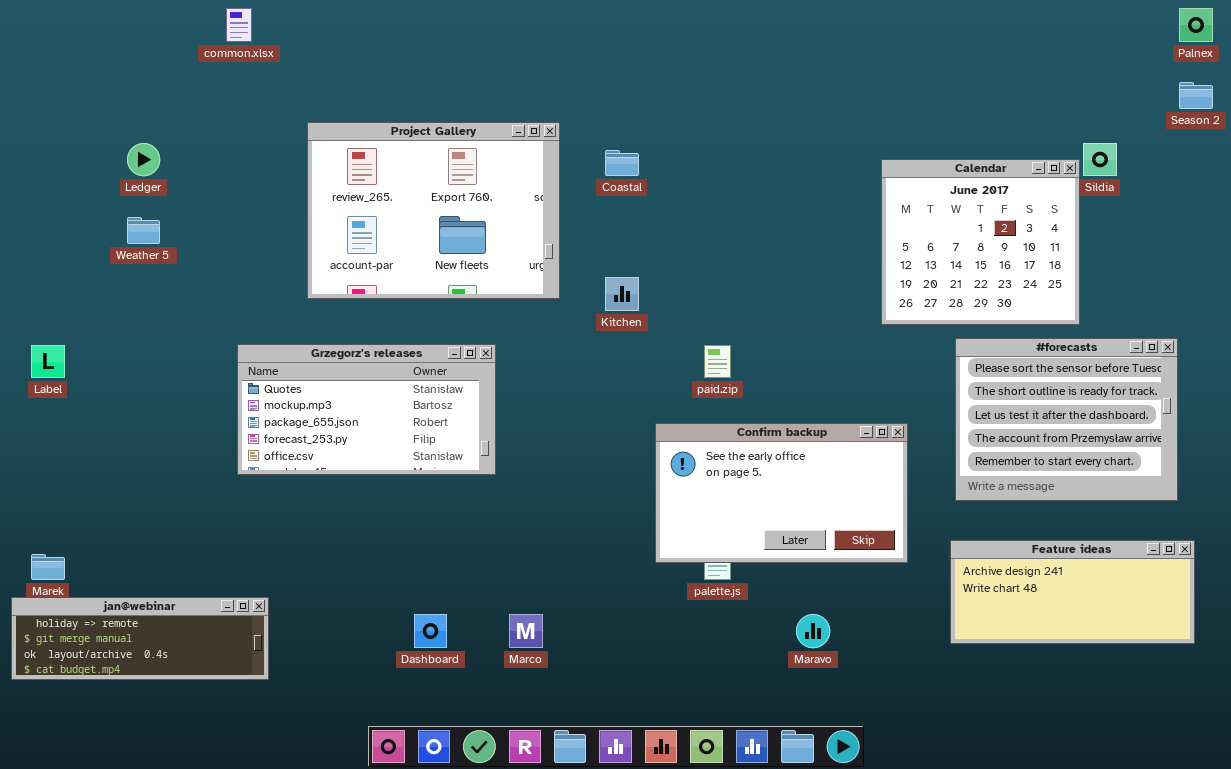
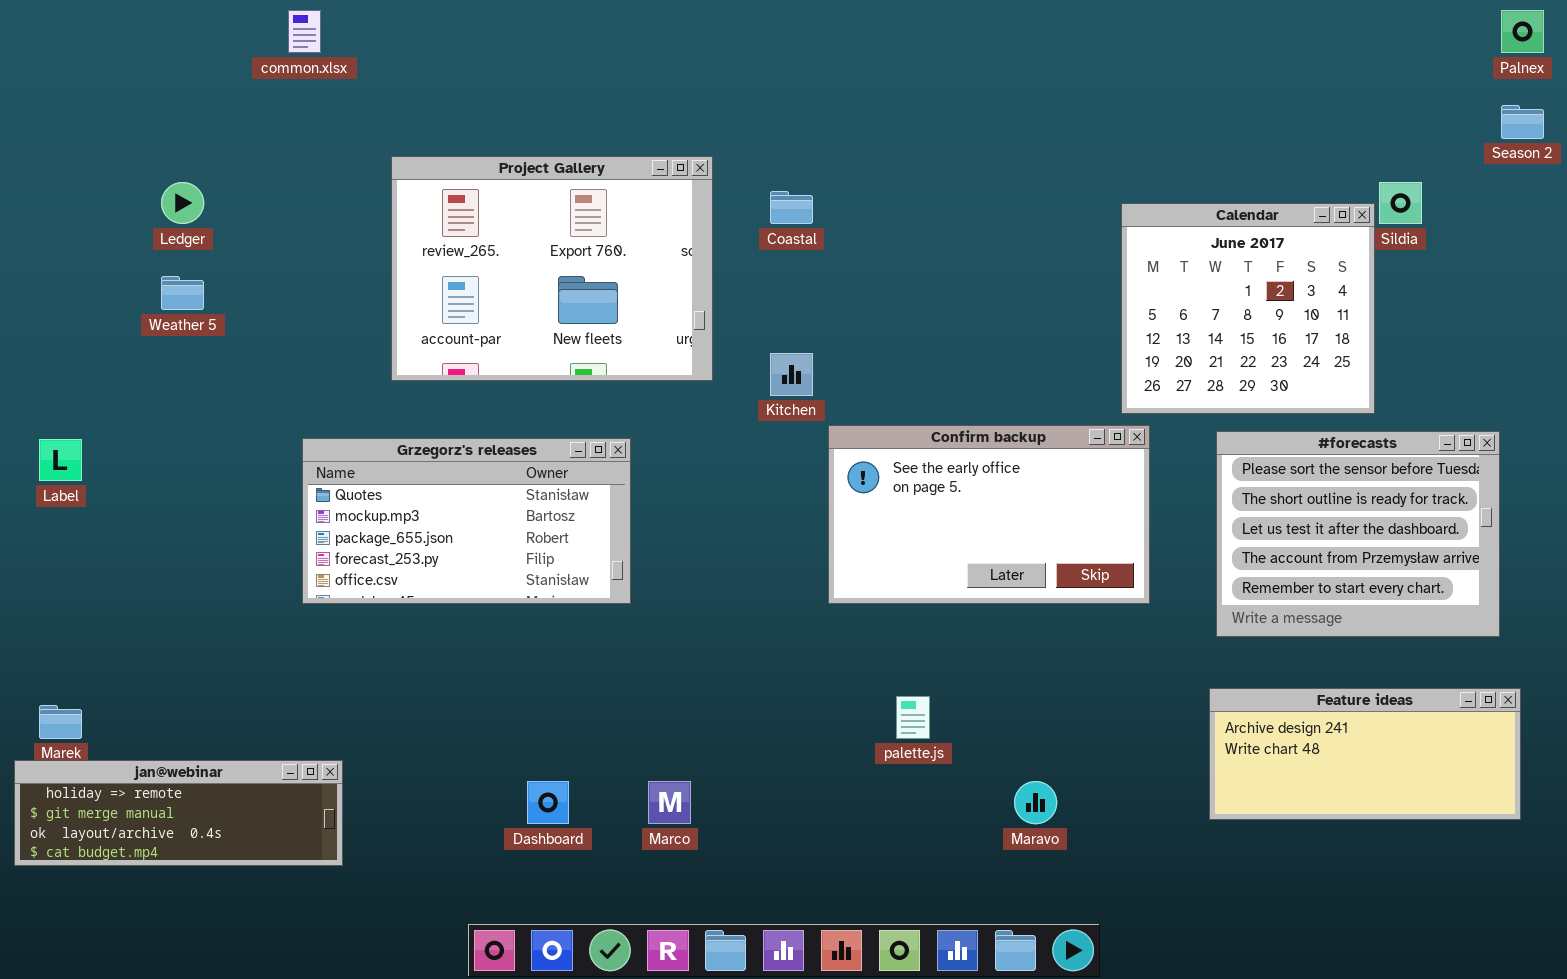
Confirm backup: [655,423,908,563] -> [828,425,1150,604], moved

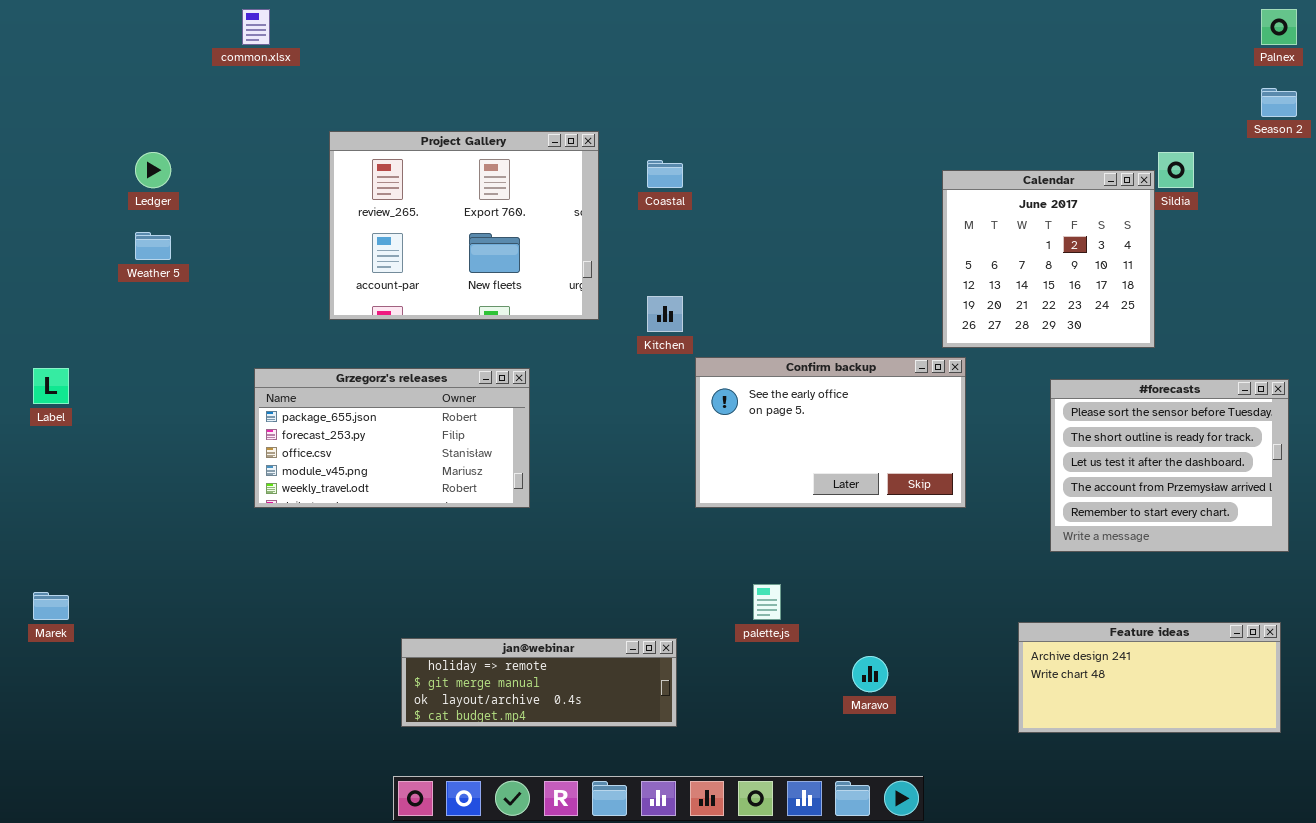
#forecasts: [1216,431,1500,637] -> [1050,379,1289,552], moved
Grzegorz's releases: [302,438,631,604] -> [254,368,530,508], scrolled down 2 rows
Feature ideas: [1209,688,1521,820] -> [1018,622,1281,733], moved
jan@webinar: [14,760,343,866] -> [401,638,677,727], moved

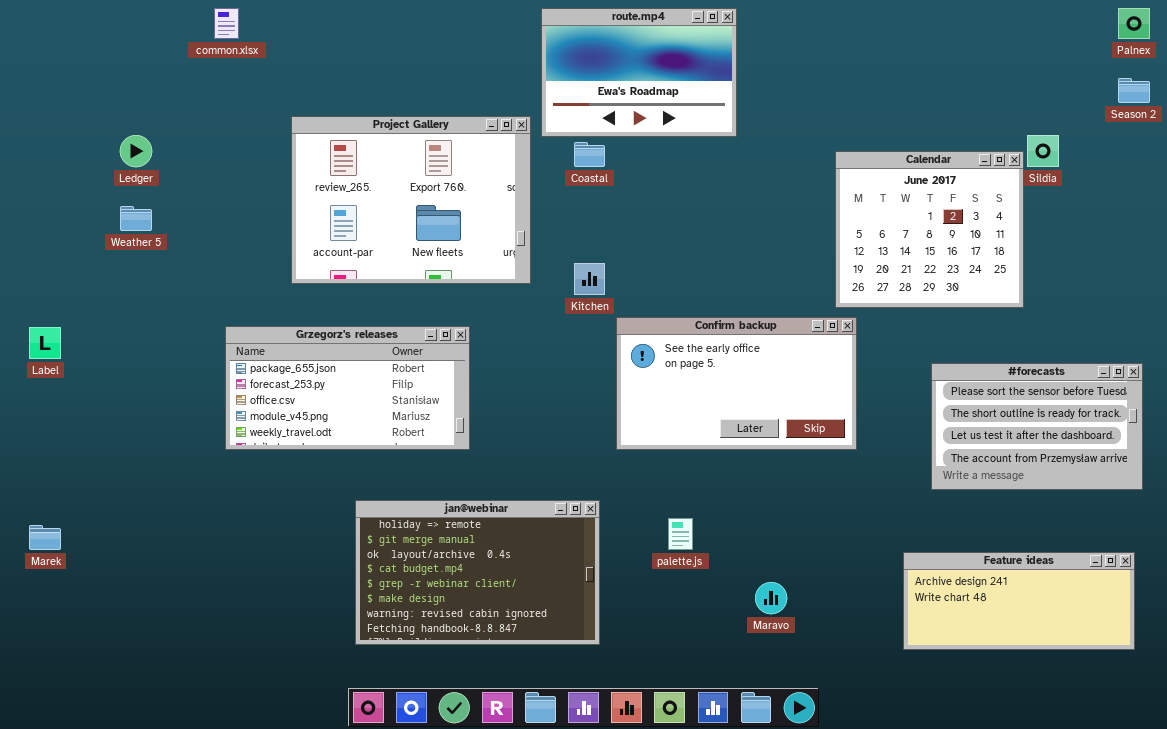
route.mp4: none -> [541,8,737,137], opened
#forecasts: [1050,379,1289,552] -> [931,363,1143,490], resized
jan@webinar: [401,638,677,727] -> [355,500,600,645], resized

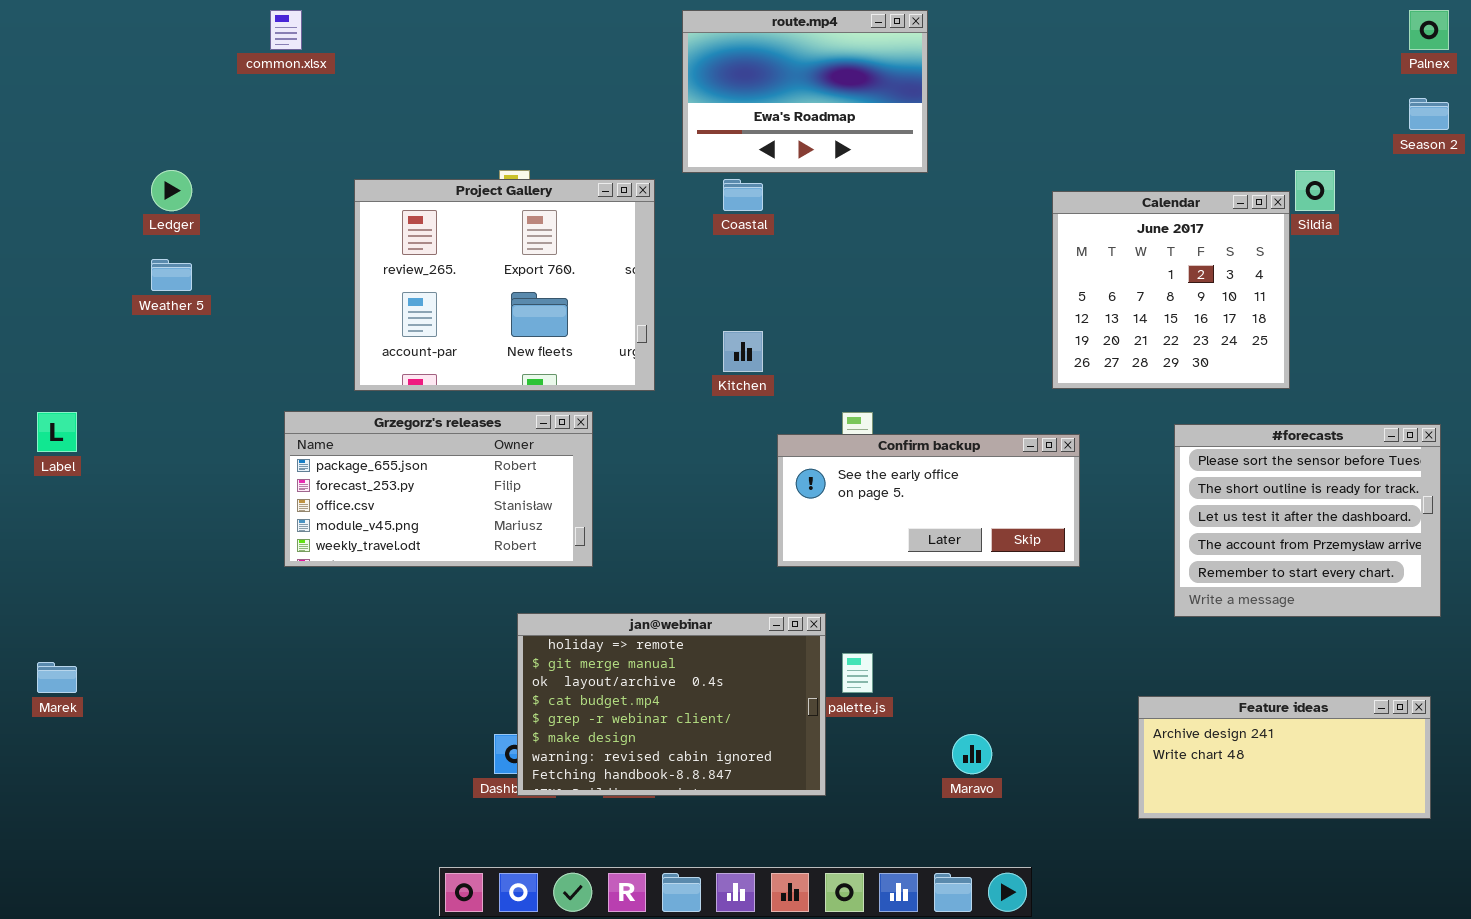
Project Gallery: [291,116,531,284] -> [354,179,655,391], moved
Confirm backup: [616,317,857,450] -> [777,434,1080,567], resized
#forecasts: [931,363,1143,490] -> [1174,424,1441,617], resized
jan@webinar: [355,500,600,645] -> [517,613,826,796], moved

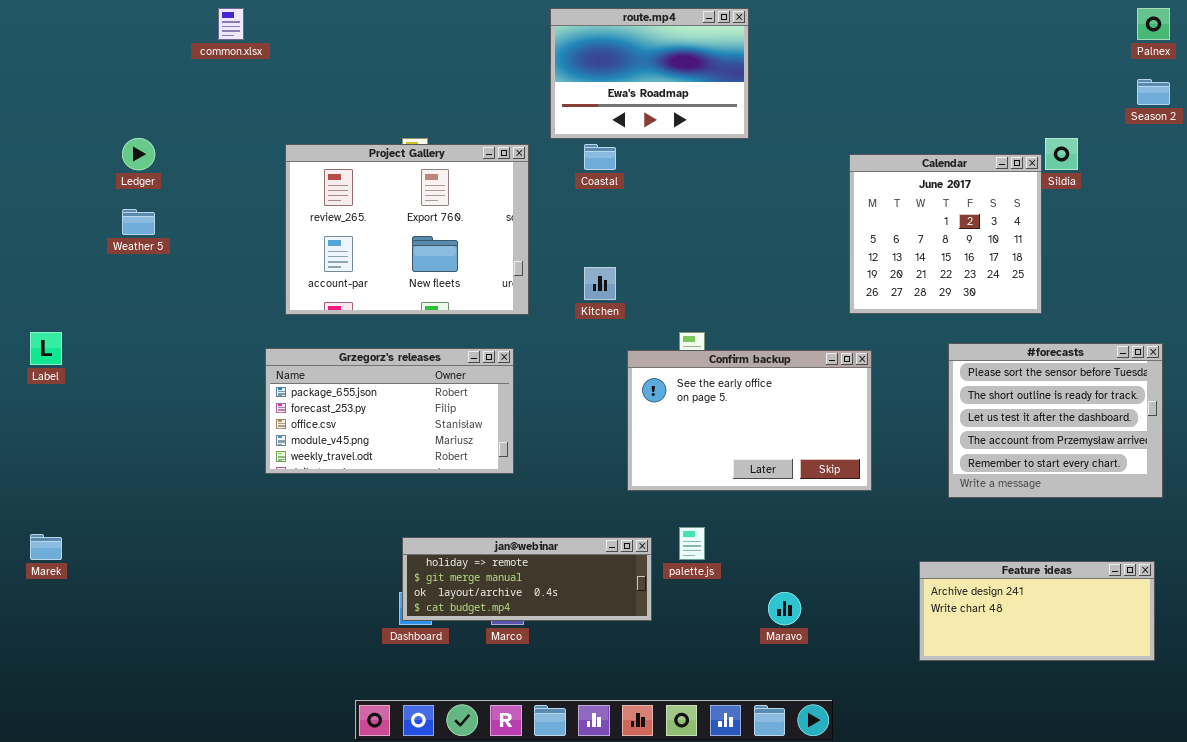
Grzegorz's releases: [284,411,593,567] -> [265,348,514,474], moved
Confirm backup: [777,434,1080,567] -> [627,350,872,491], resized
jan@webinar: [517,613,826,796] -> [402,537,652,621], moved, resized

